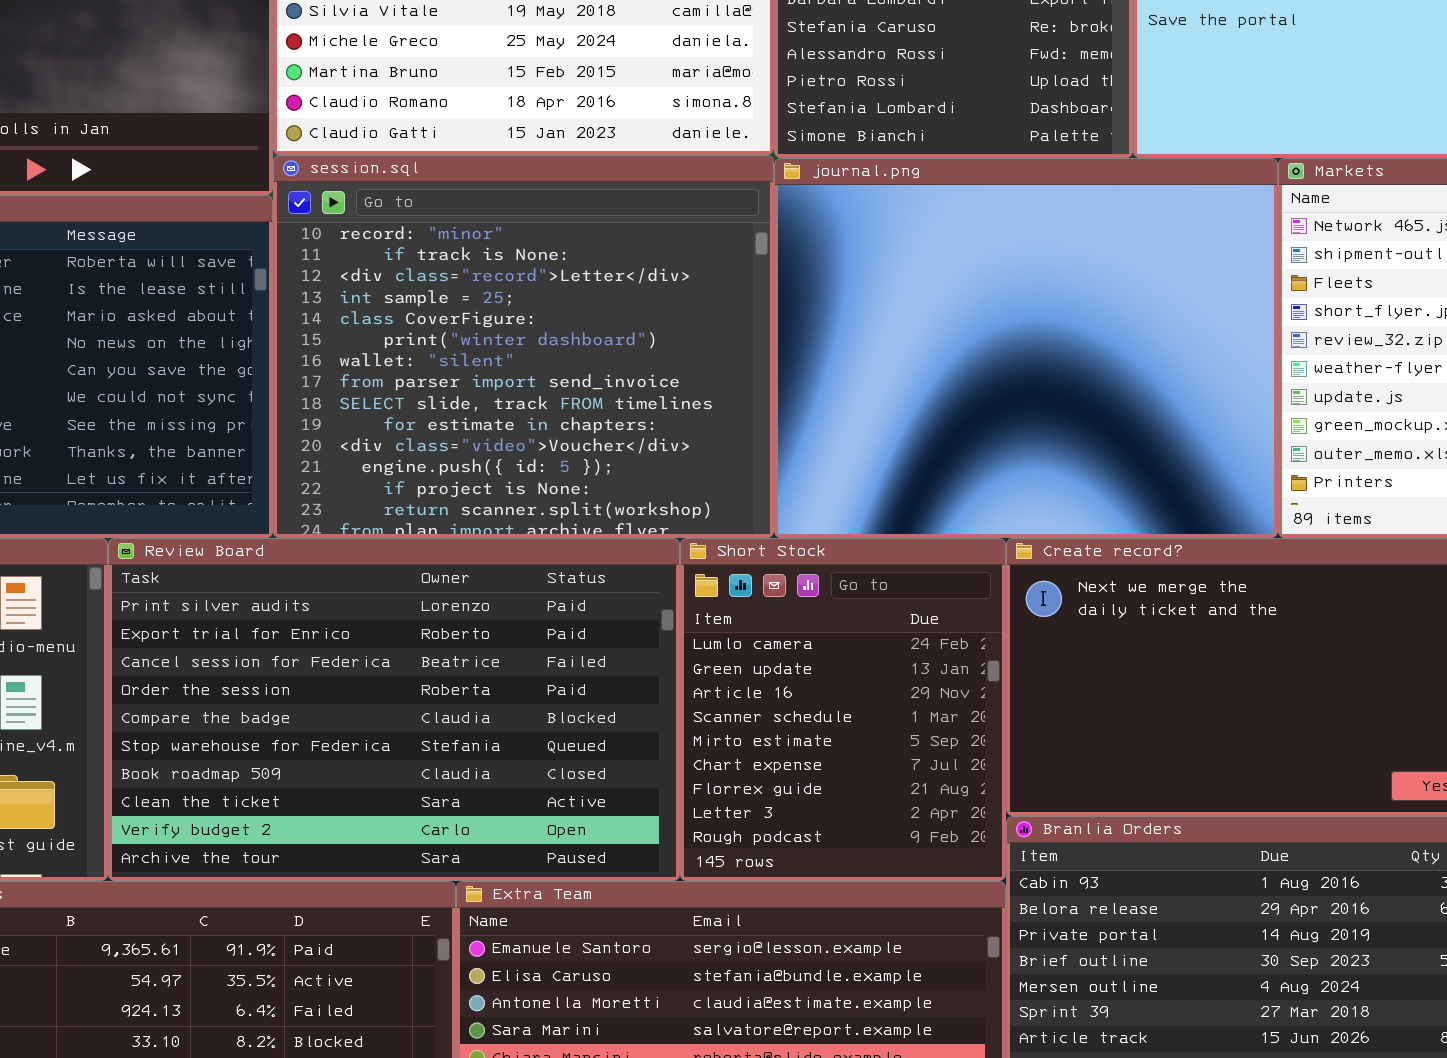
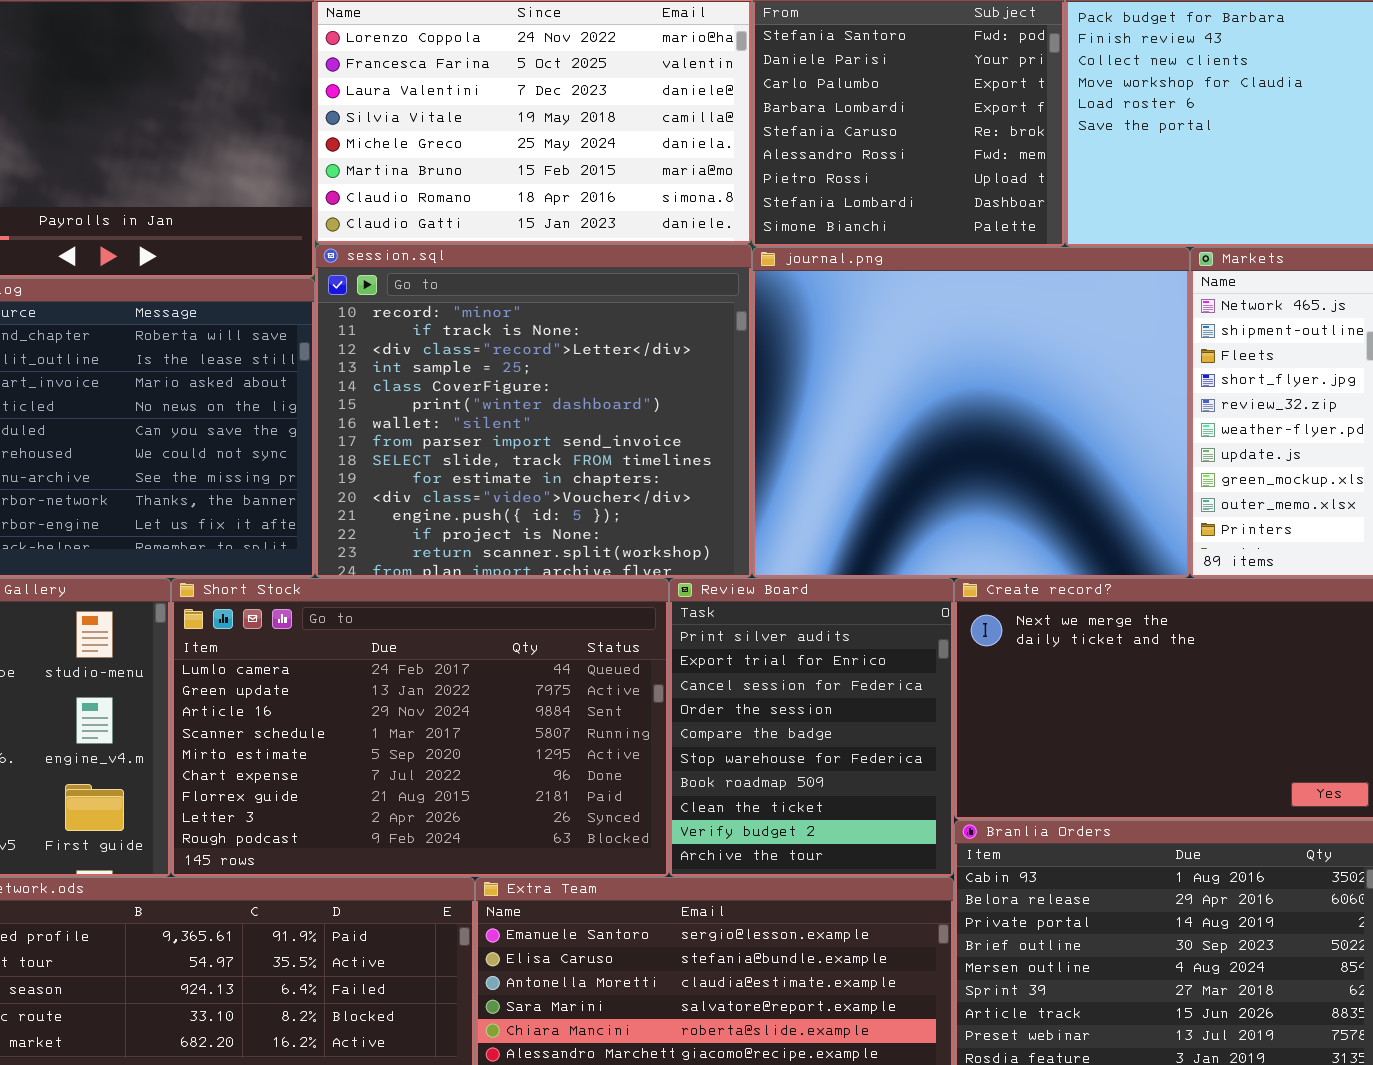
Review Board: [108,538,680,881] -> [669,578,954,877], moved, resized
Short Stock: [680,538,1006,881] -> [171,578,669,877], moved, resized

